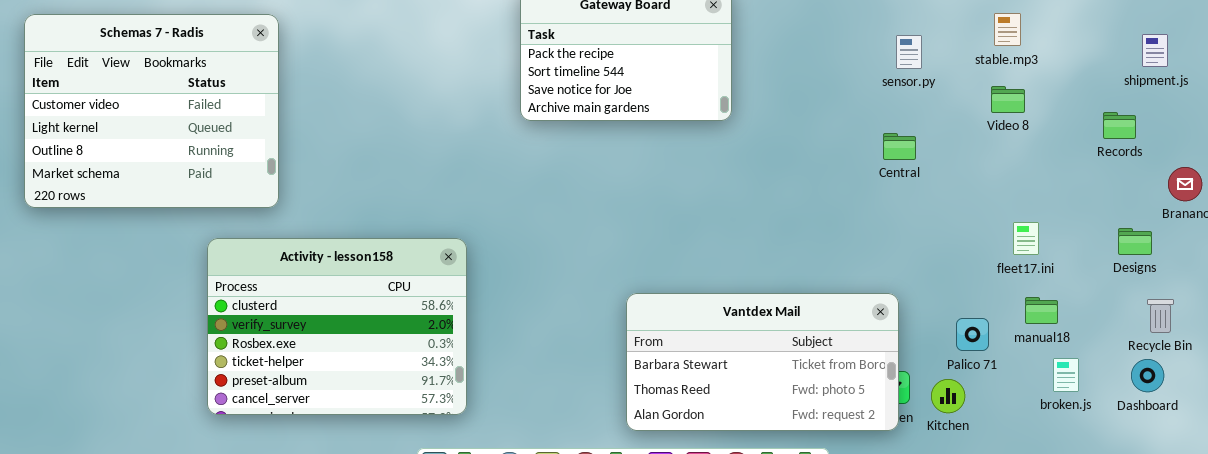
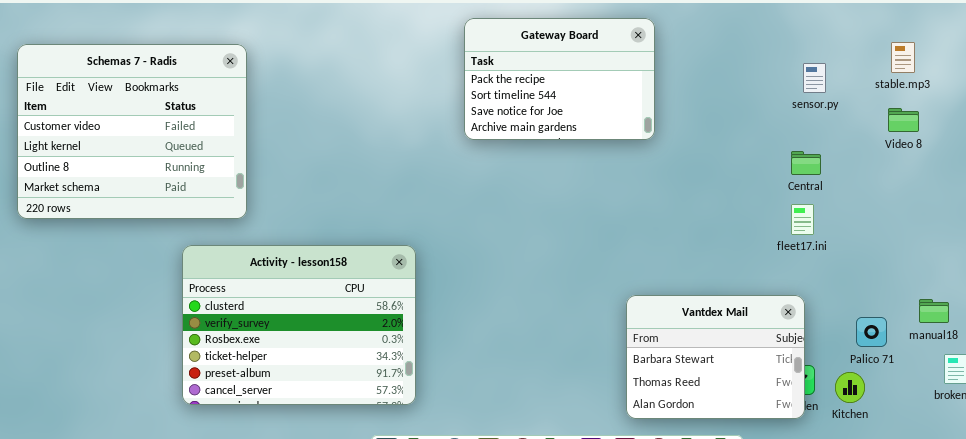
fleet17.ini: [1013,222,1039,255] -> [791,204,814,235], moved
Vantdex Mail: [626,293,899,431] -> [626,295,805,419], resized

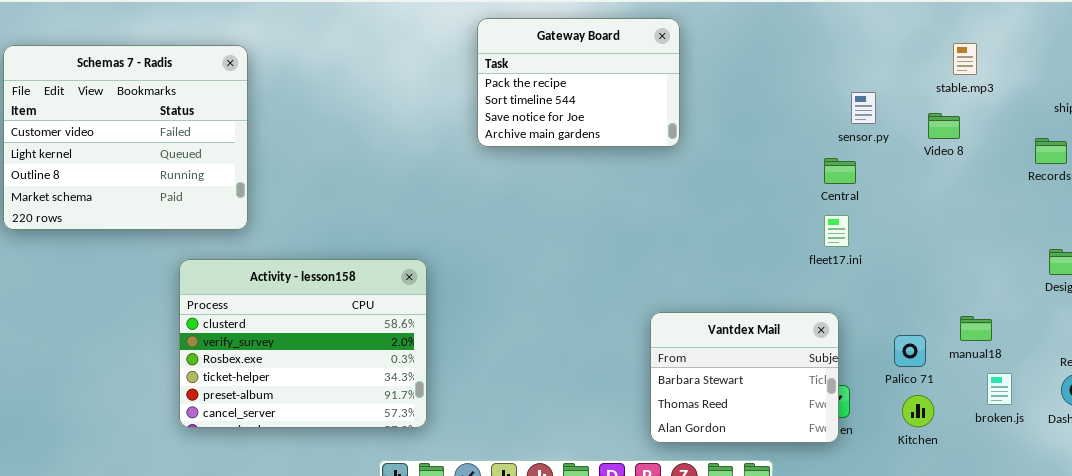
stable.mp3: [891,42,915,73] -> [953,43,977,75], moved
sensor.py: [803,63,826,93] -> [851,92,876,124], moved
Kitchen: [835,372,865,403] -> [902,395,934,427], moved

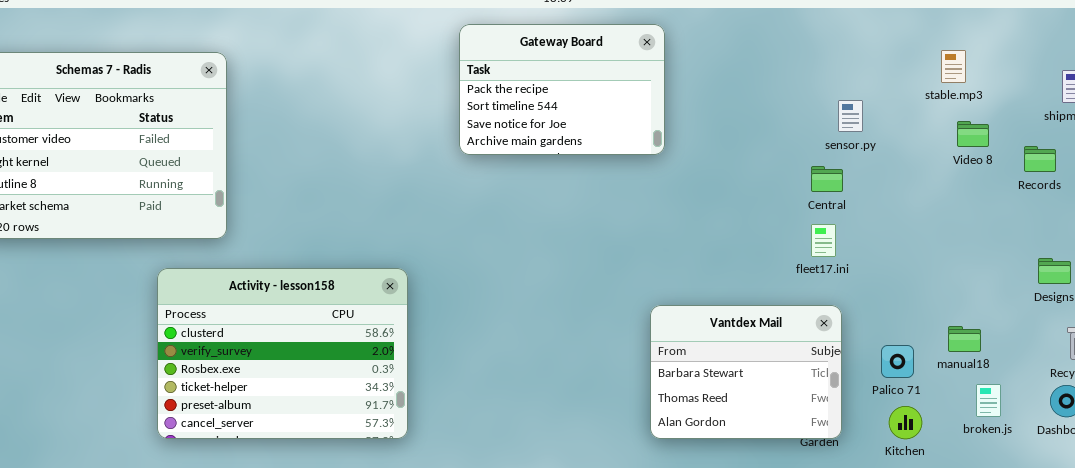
Video 8: [928,113,960,139] -> [957,121,989,147], moved
Vantdex Mail: [650,312,839,443] -> [650,305,842,439], moved

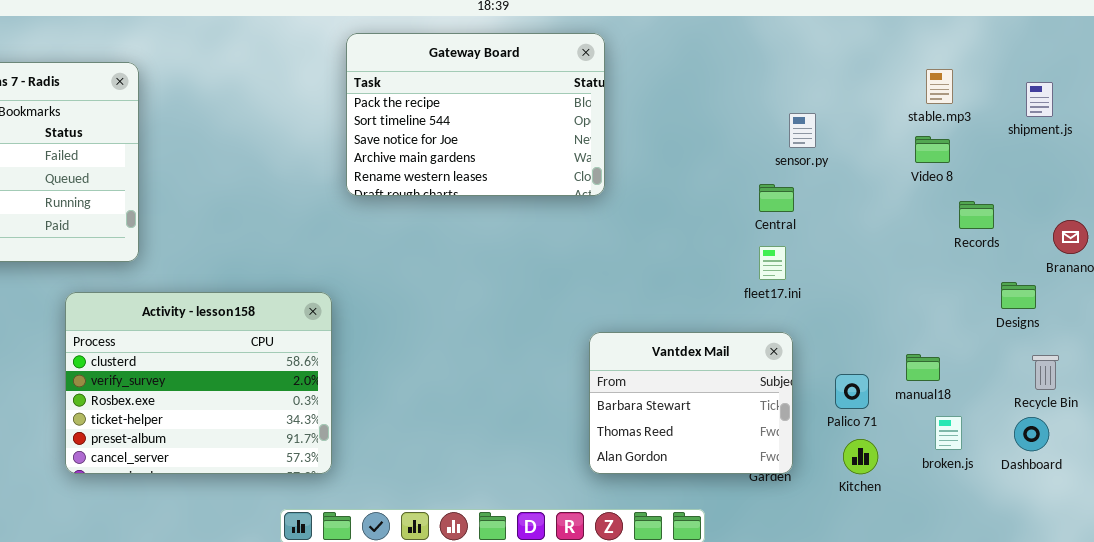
Gateway Board: [459,24,665,155] -> [346,33,605,196], resized
stable.mp3: [941,50,966,83] -> [926,69,953,104], moved
Records: [1024,146,1056,172] -> [959,201,994,229], moved

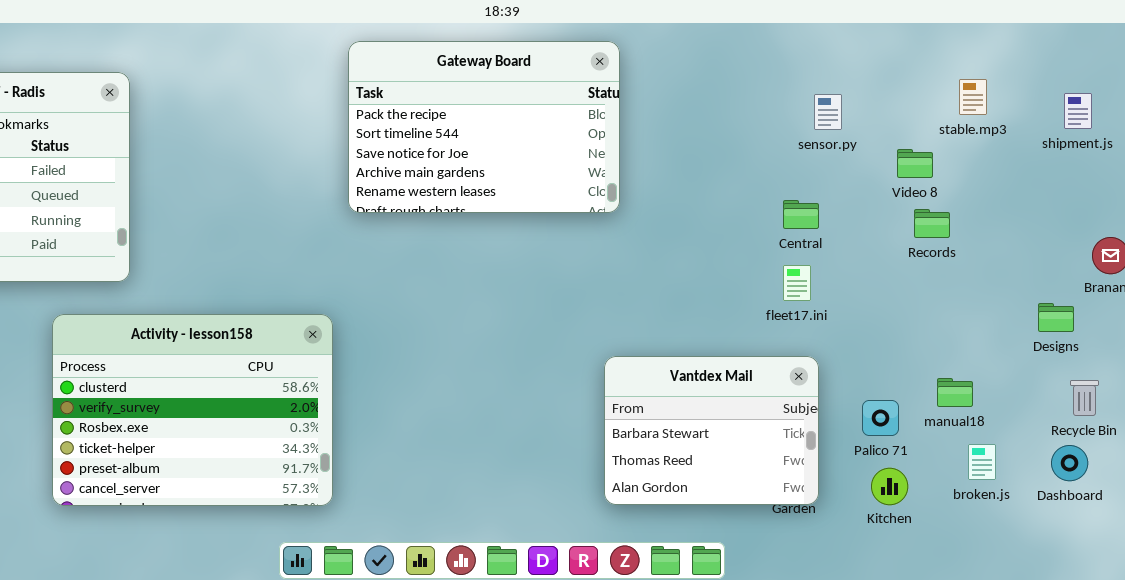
sensor.py: [789,113,816,148] -> [814,94,842,130], moved
Video 8: [915,136,950,163] -> [897,149,933,178], moved
Records: [959,201,994,229] -> [914,209,950,238], moved

